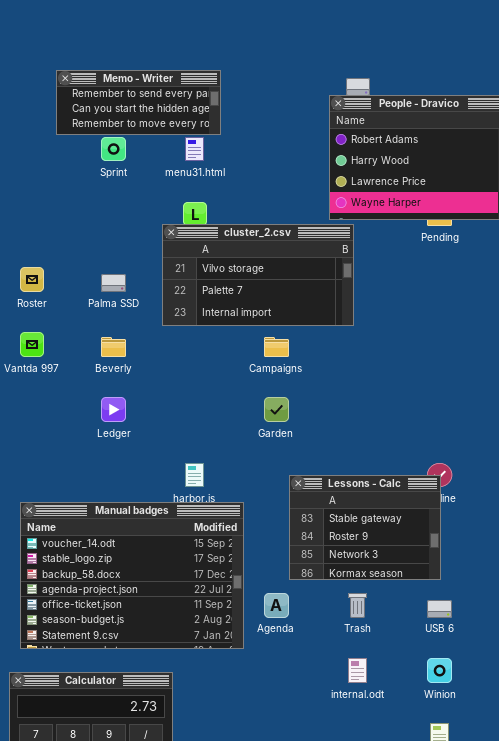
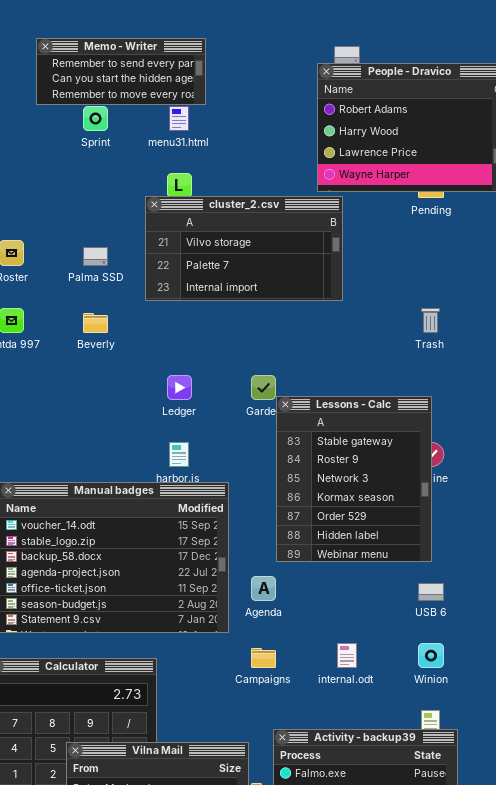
Campaigns: [264,337,289,357] -> [251,648,276,668], moved
Ledger: [101,397,126,422] -> [167,375,192,400], moved
Lessons - Calc: [289,475,441,580] -> [276,396,432,562], resized
Trash: [348,593,367,618] -> [421,308,440,333], moved

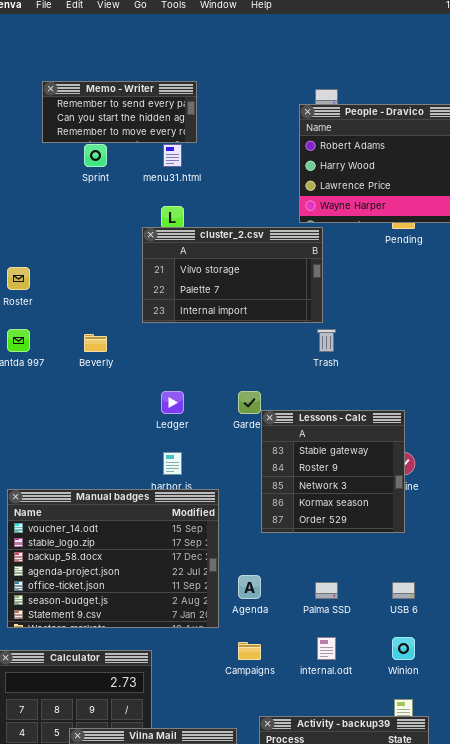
Palma SSD: [83,247,108,266] -> [315,582,338,599], moved
Trash: [421,308,440,333] -> [317,329,336,352], moved
Lessons - Calc: [276,396,432,562] -> [261,410,405,533], resized

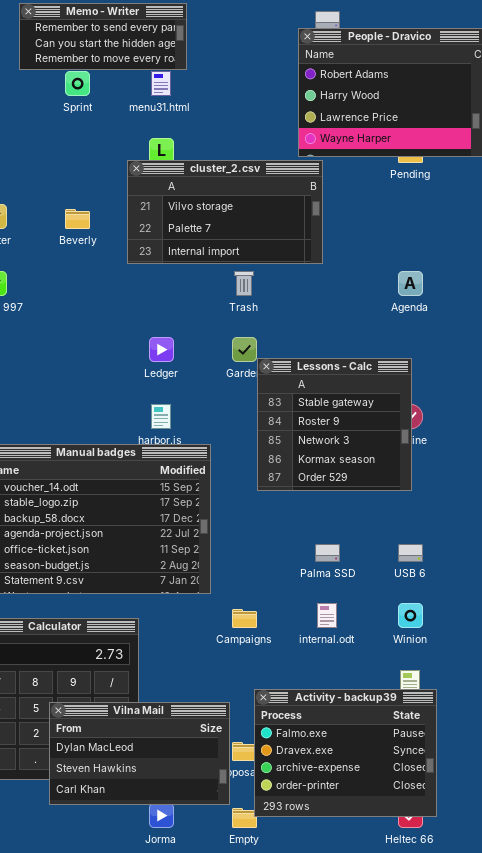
Trash: [317,329,336,352] -> [234,271,254,296], moved
Beverly: [84,334,107,352] -> [65,209,90,229], moved
Agenda: [238,575,261,599] -> [398,271,423,296], moved

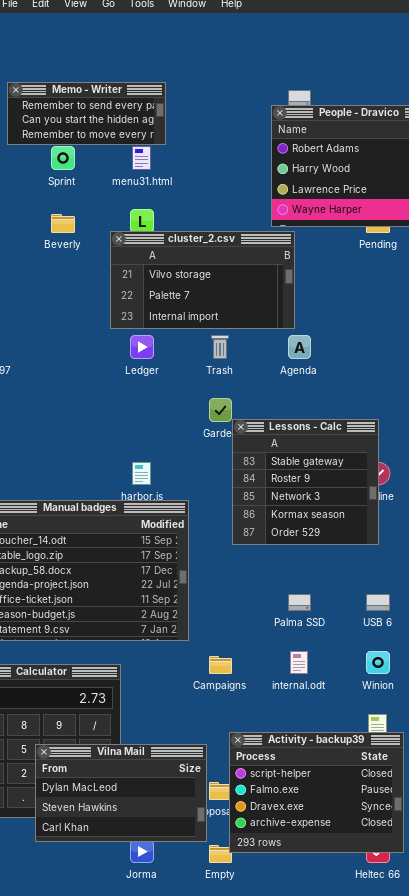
Beverly: [65,209,90,229] -> [51,214,75,233], moved
Agenda: [398,271,423,296] -> [288,335,311,359], moved
Ledger: [149,337,174,362] -> [130,335,154,359], moved
Activity - backup39: [254,689,437,817] -> [229,732,404,853], scrolled up 1 row

